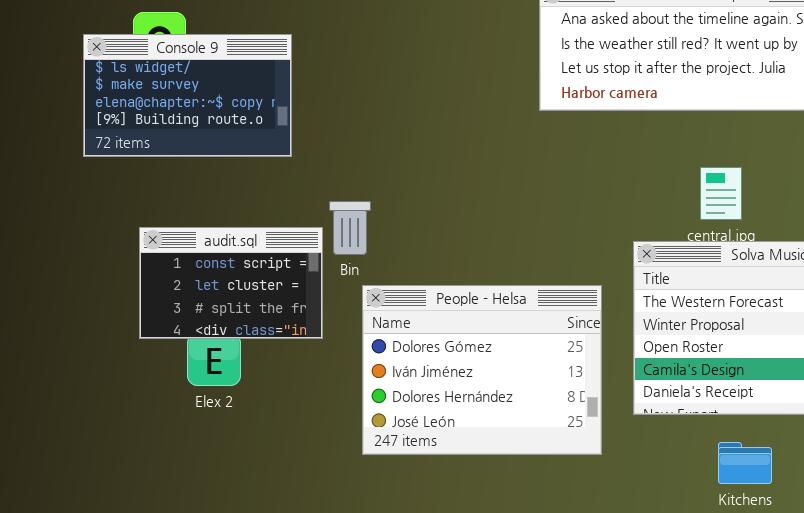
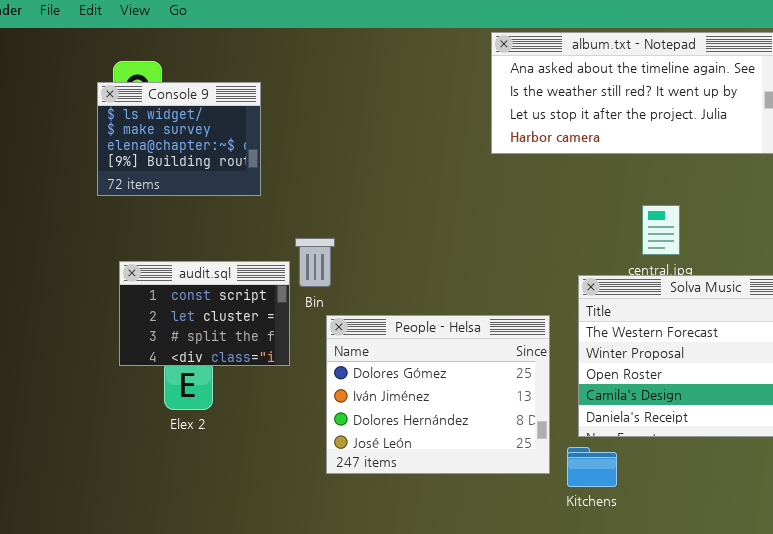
Console 9: [83,34,292,157] -> [97,82,261,196], resized
Kitchens: [718,442,772,484] -> [567,447,617,487], moved

